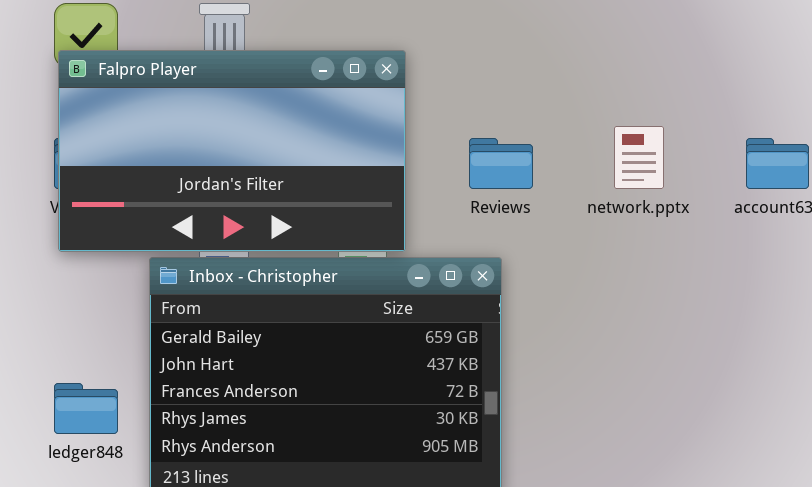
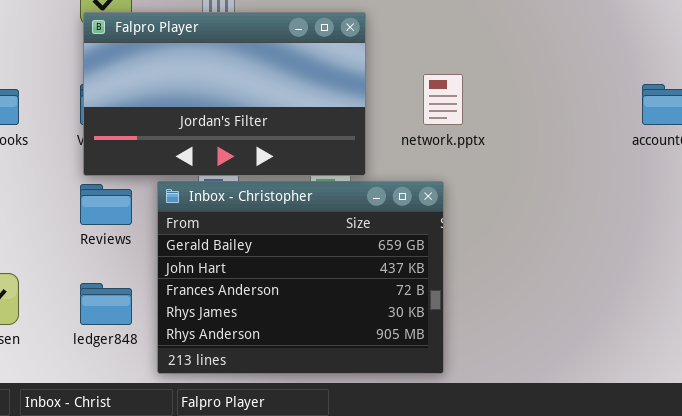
network.pptx: [614,126,664,189] -> [423,74,463,125], moved
Reviews: [469,138,533,189] -> [80,184,132,225], moved

